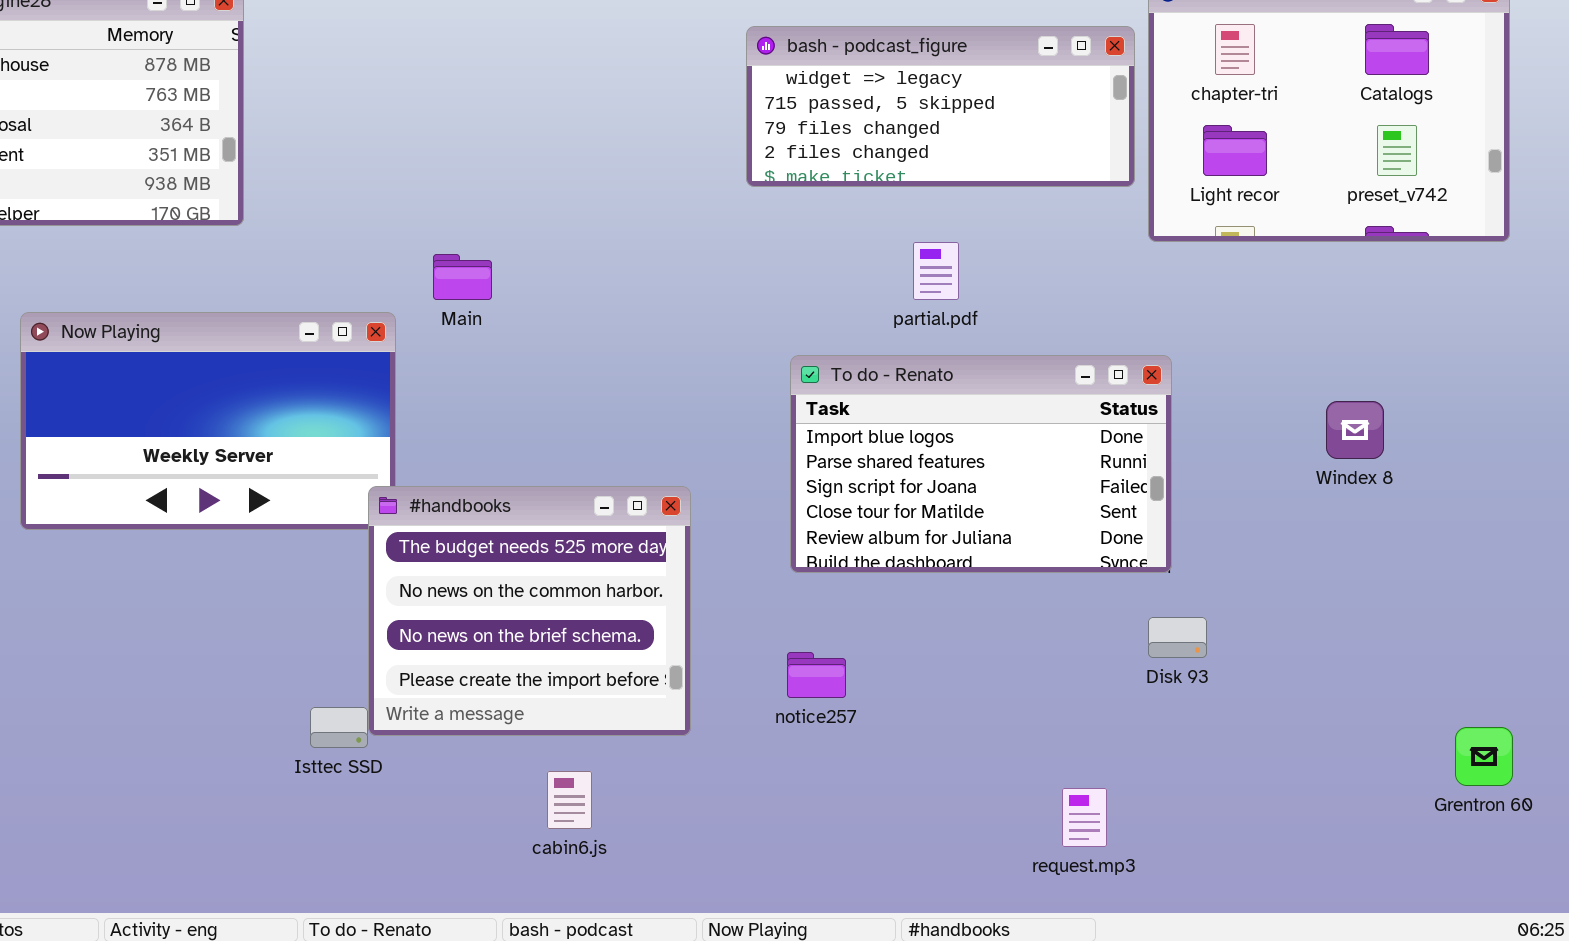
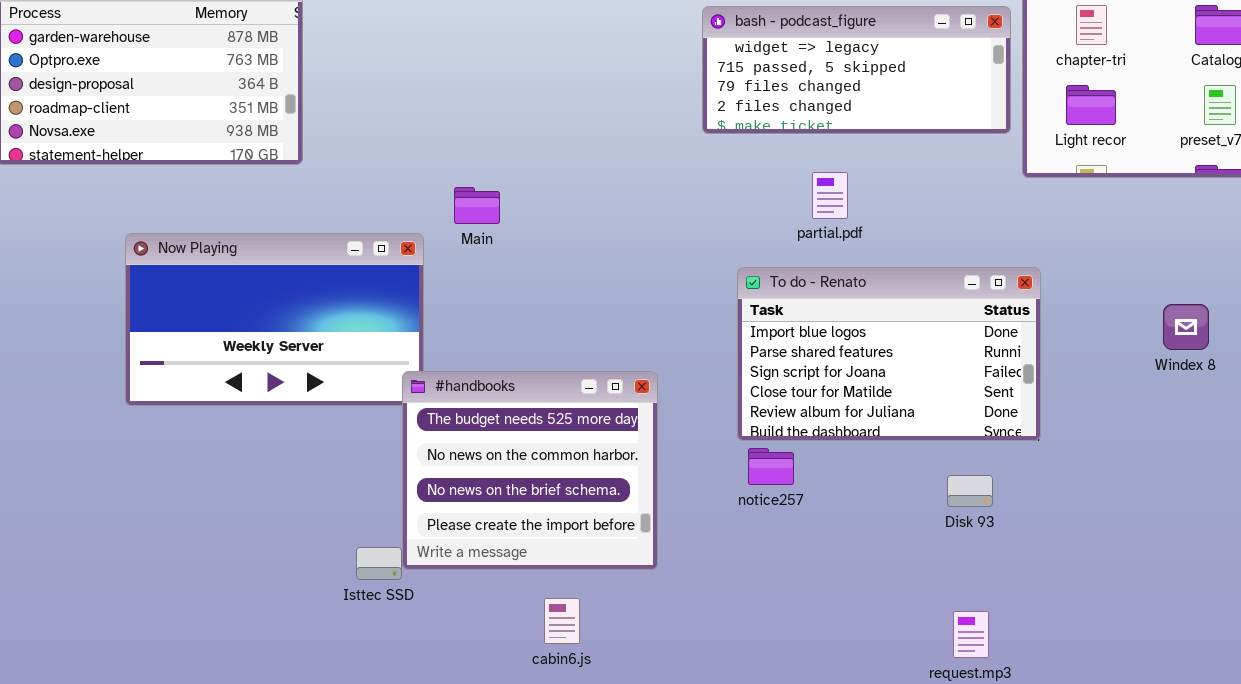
partial.pdf: [913,242,959,300] -> [812,172,848,219], moved
Disk 93: [1148,617,1207,658] -> [947,475,993,507], moved
notice257: [787,652,846,698] -> [748,448,794,485], moved

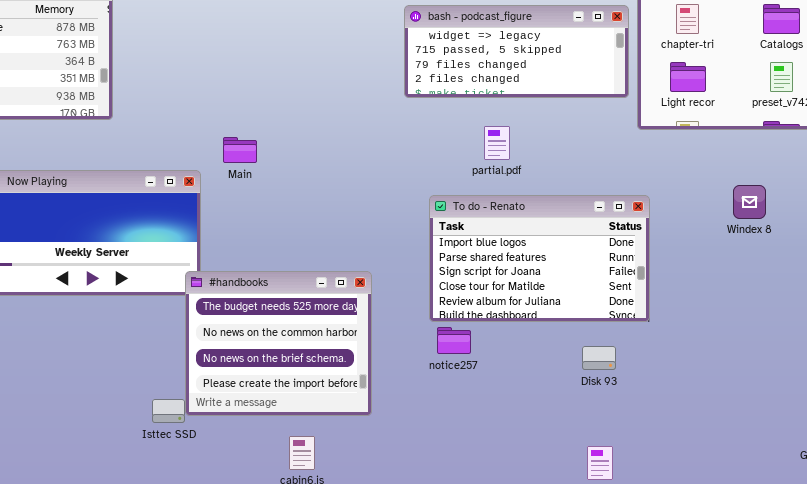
Windex 8: [1163,304,1209,350] -> [733,185,766,219], moved

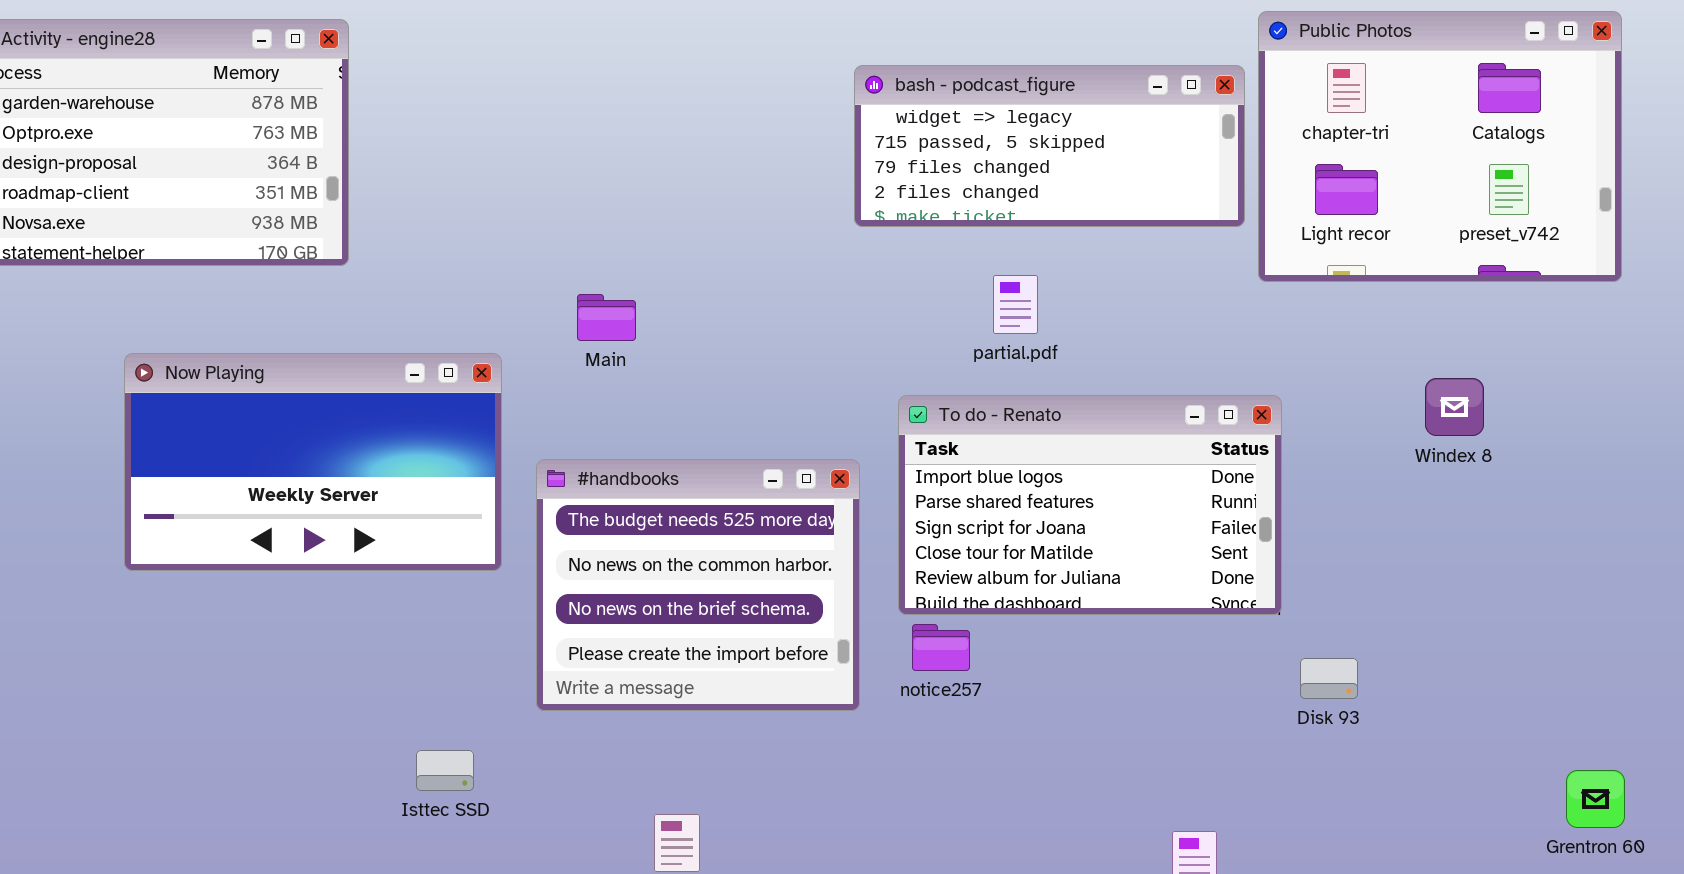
Main: [223,137,257,163] -> [577,294,636,341], moved
#handbooks: [185,271,372,416] -> [536,459,860,711], moved
Disk 93: [582,346,616,370] -> [1300,658,1358,699], moved

